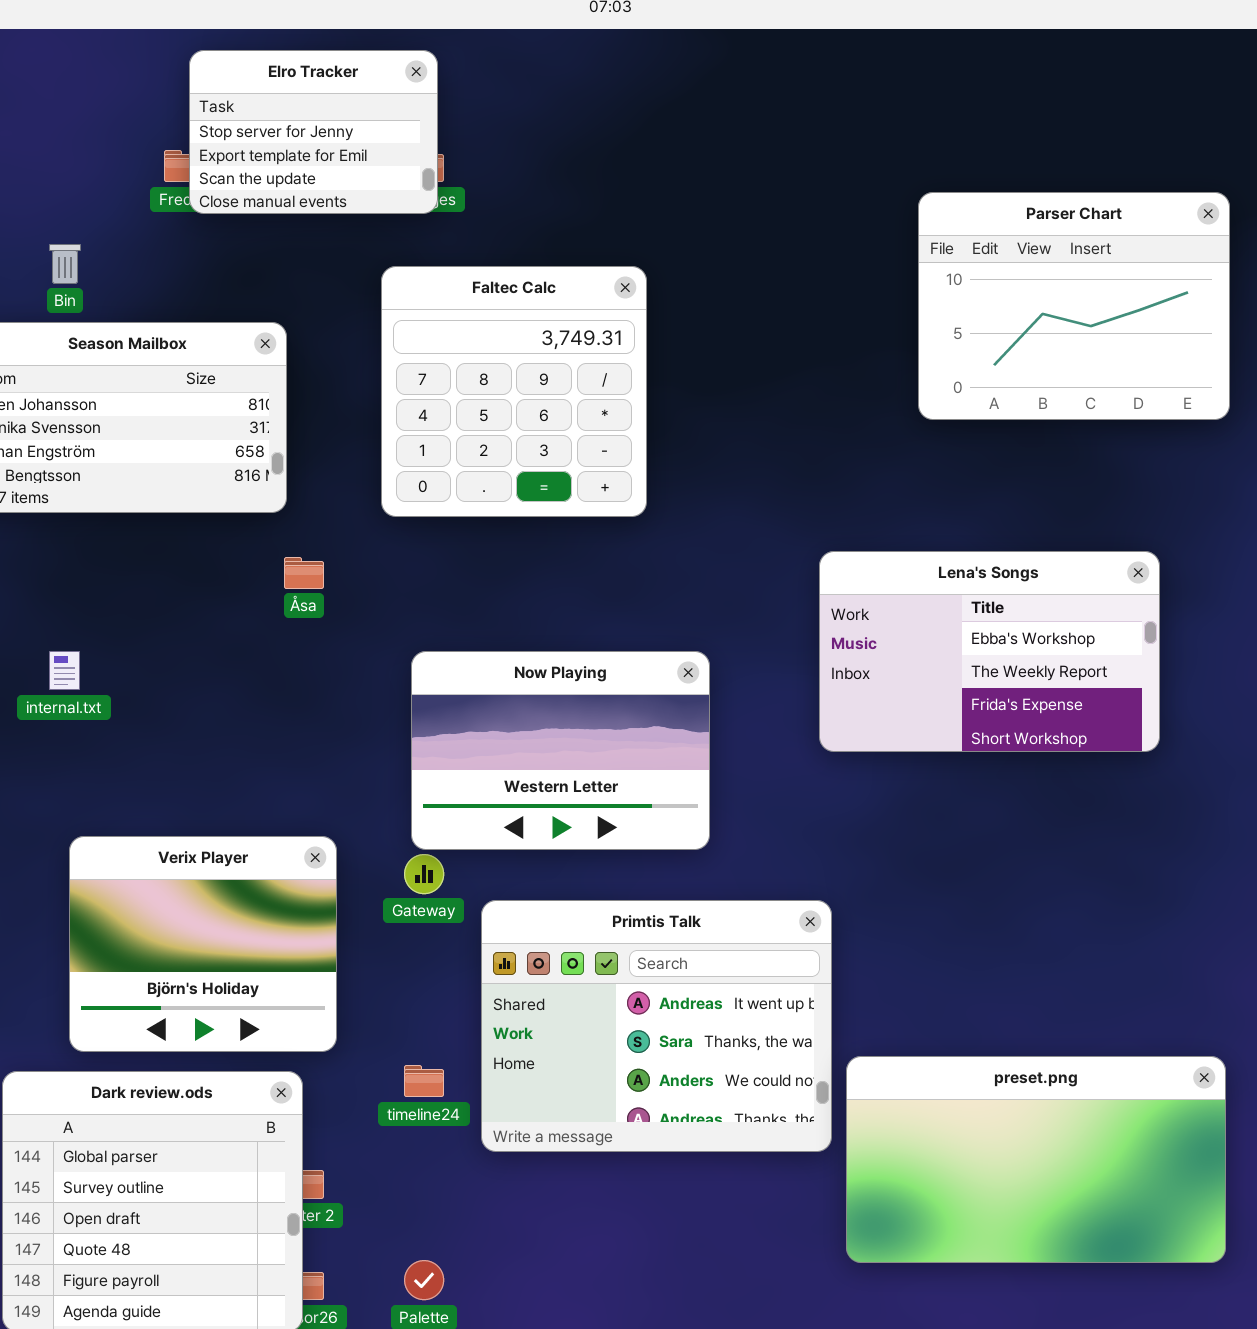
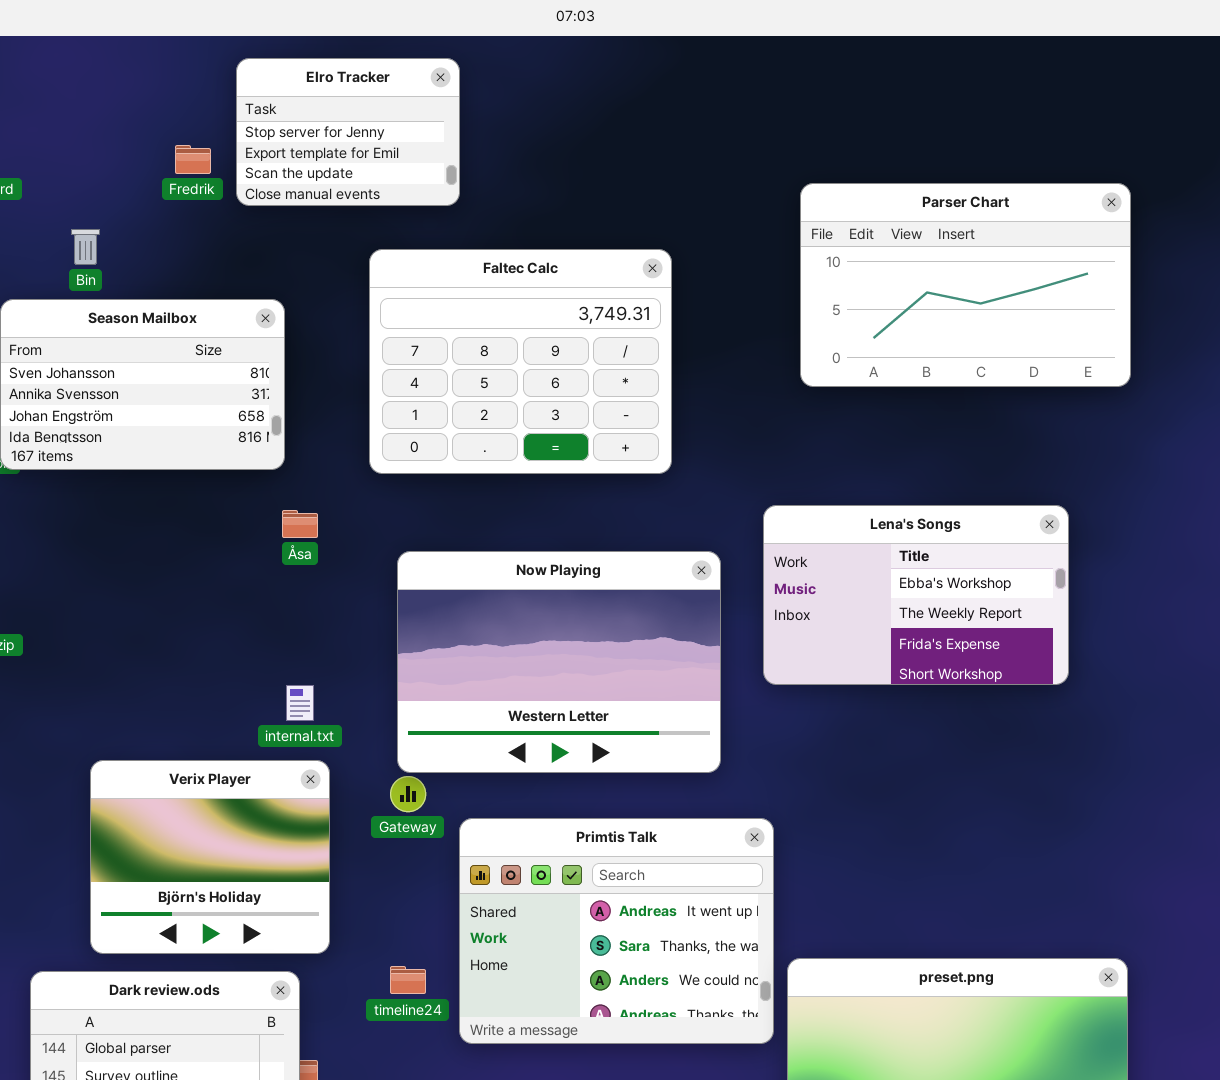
Elro Tracker: [189,50,438,214] -> [236,58,460,206], moved
Parser Chart: [918,192,1230,420] -> [800,183,1131,387], resized
Faltec Calc: [381,266,647,517] -> [369,249,672,474], resized
internal.txt: [49,651,80,690] -> [286,685,314,721], moved
Now Playing: [411,651,710,850] -> [397,551,721,773], resized

